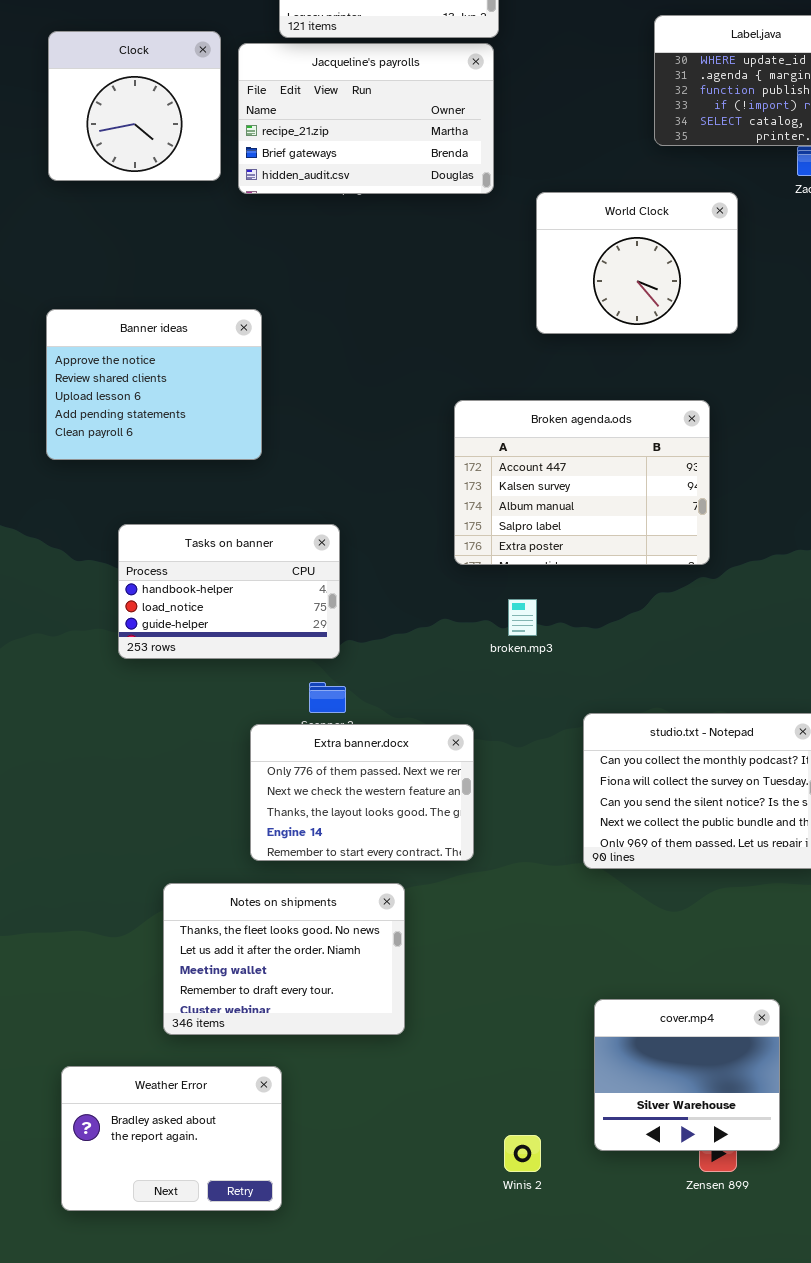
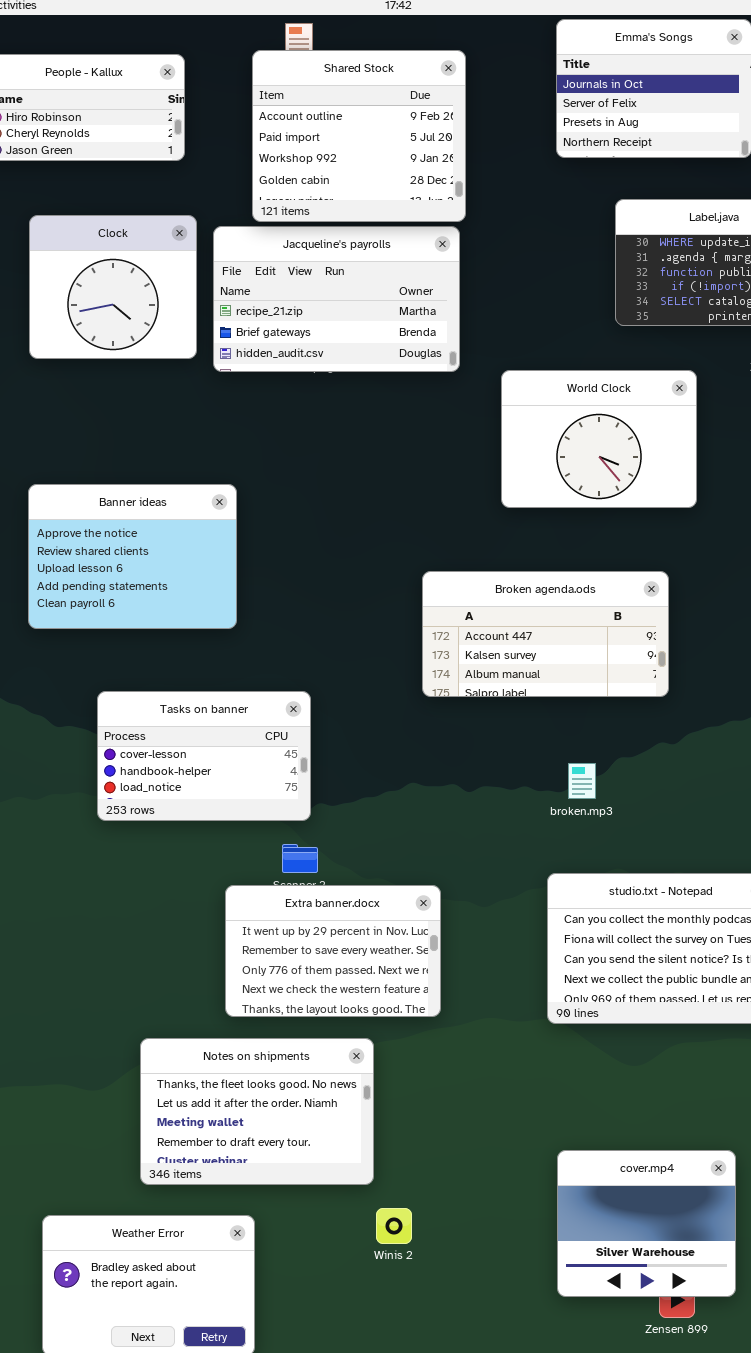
Broken agenda.ods: [454,400,710,565] -> [422,571,669,697], resized
Tasks on banner: [118,524,340,659] -> [97,691,311,821], scrolled up 1 row
broken.mp3: [508,599,537,636] -> [568,763,596,799], moved
Extra banner.docx: [250,724,474,861] -> [225,885,441,1017], scrolled up 2 rows
Winis 2: [504,1135,541,1172] -> [376,1208,412,1244], moved

